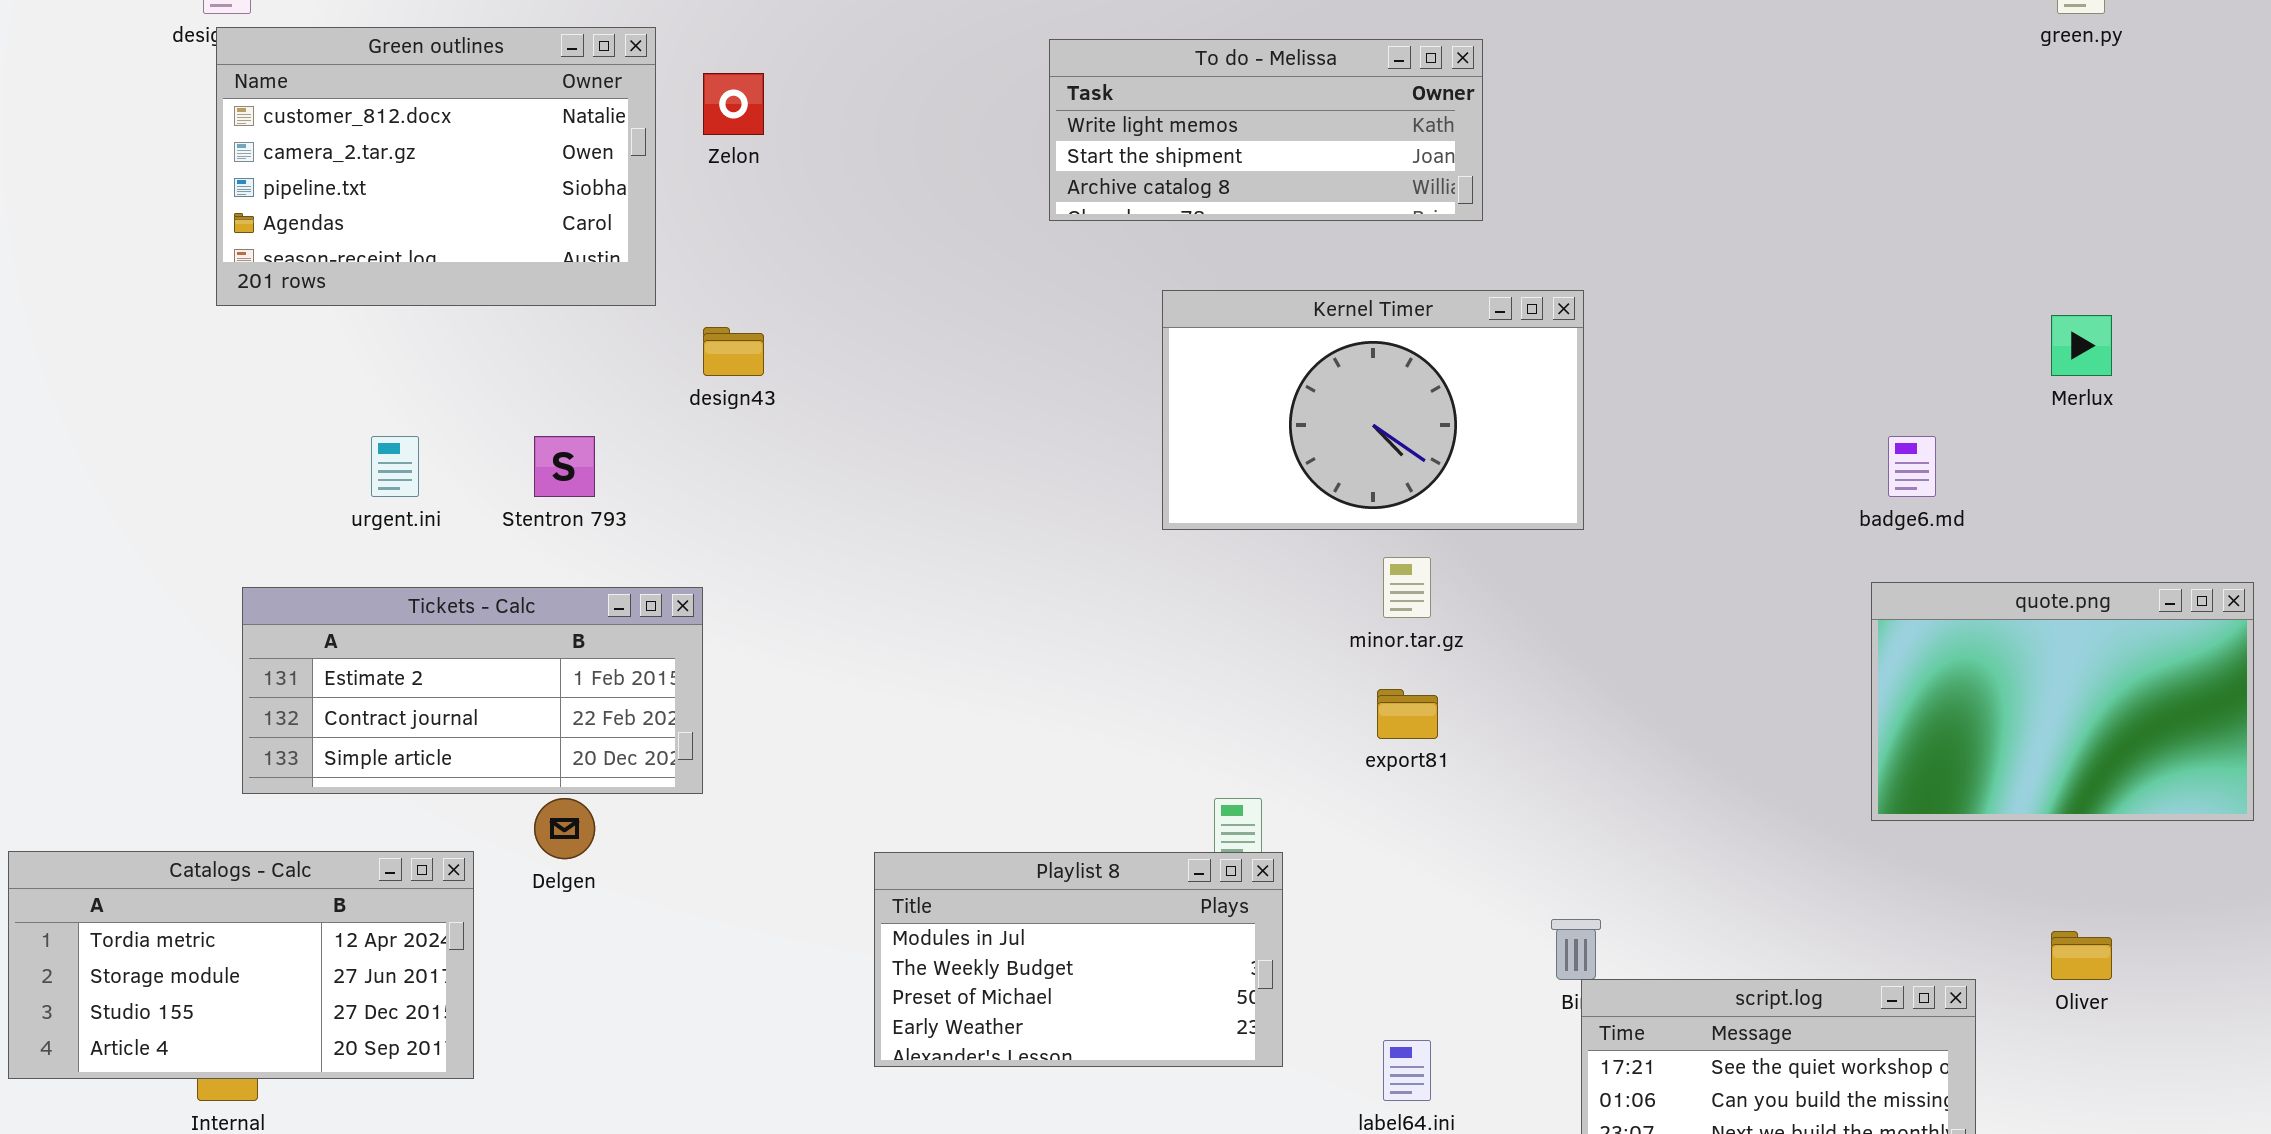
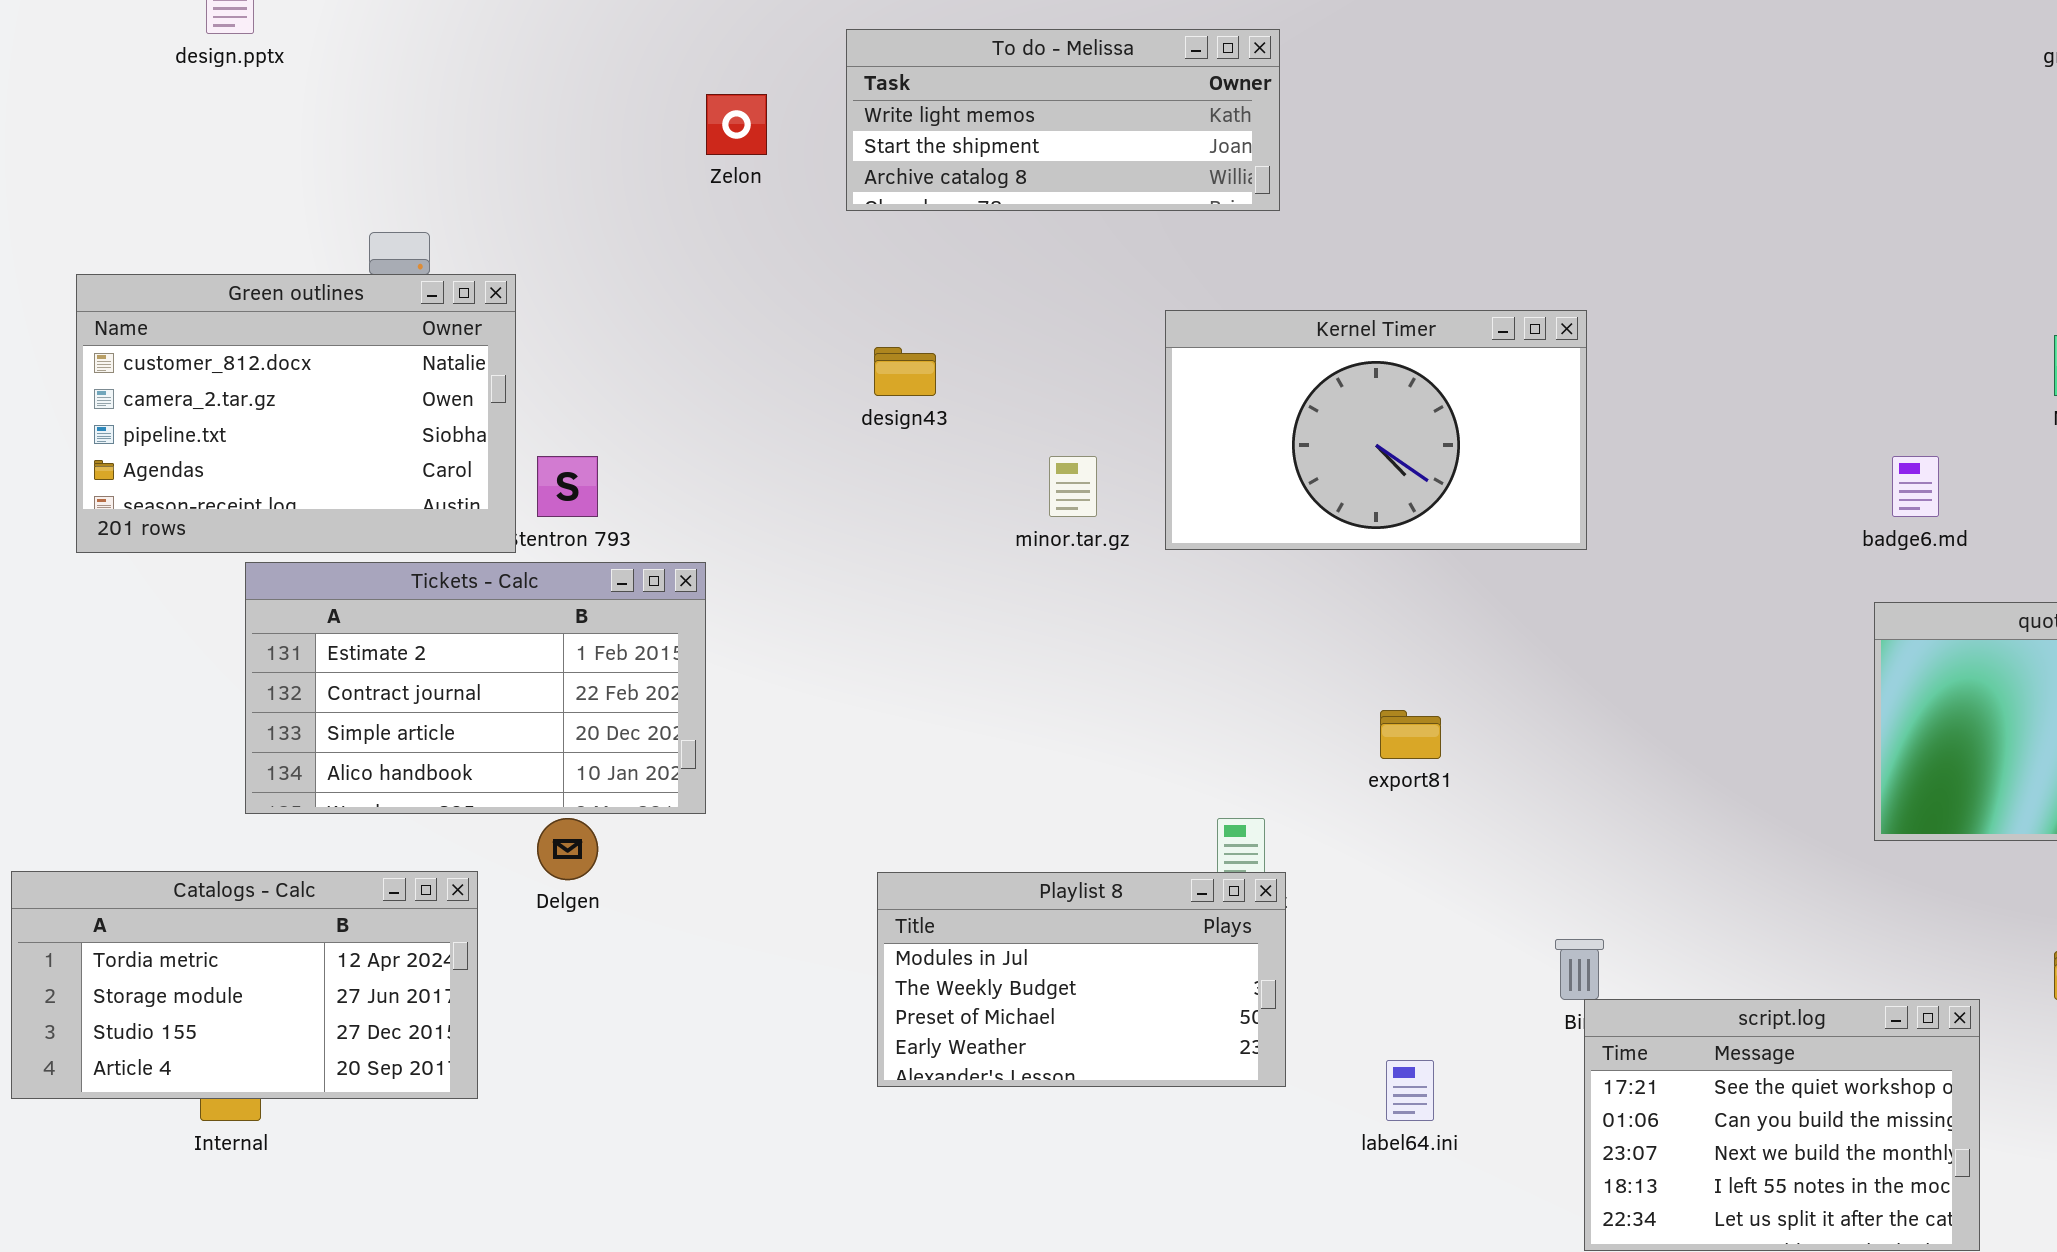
Green outlines: [216,27,656,306] -> [76,274,516,553], moved
To do - Melissa: [1049,39,1483,221] -> [846,29,1280,211], moved
design43: [703,327,764,376] -> [874,347,936,396], moved
minor.tar.gz: [1383,557,1431,618] -> [1049,456,1097,517], moved
Tickets - Calc: [242,587,703,794] -> [245,562,706,814], resized

